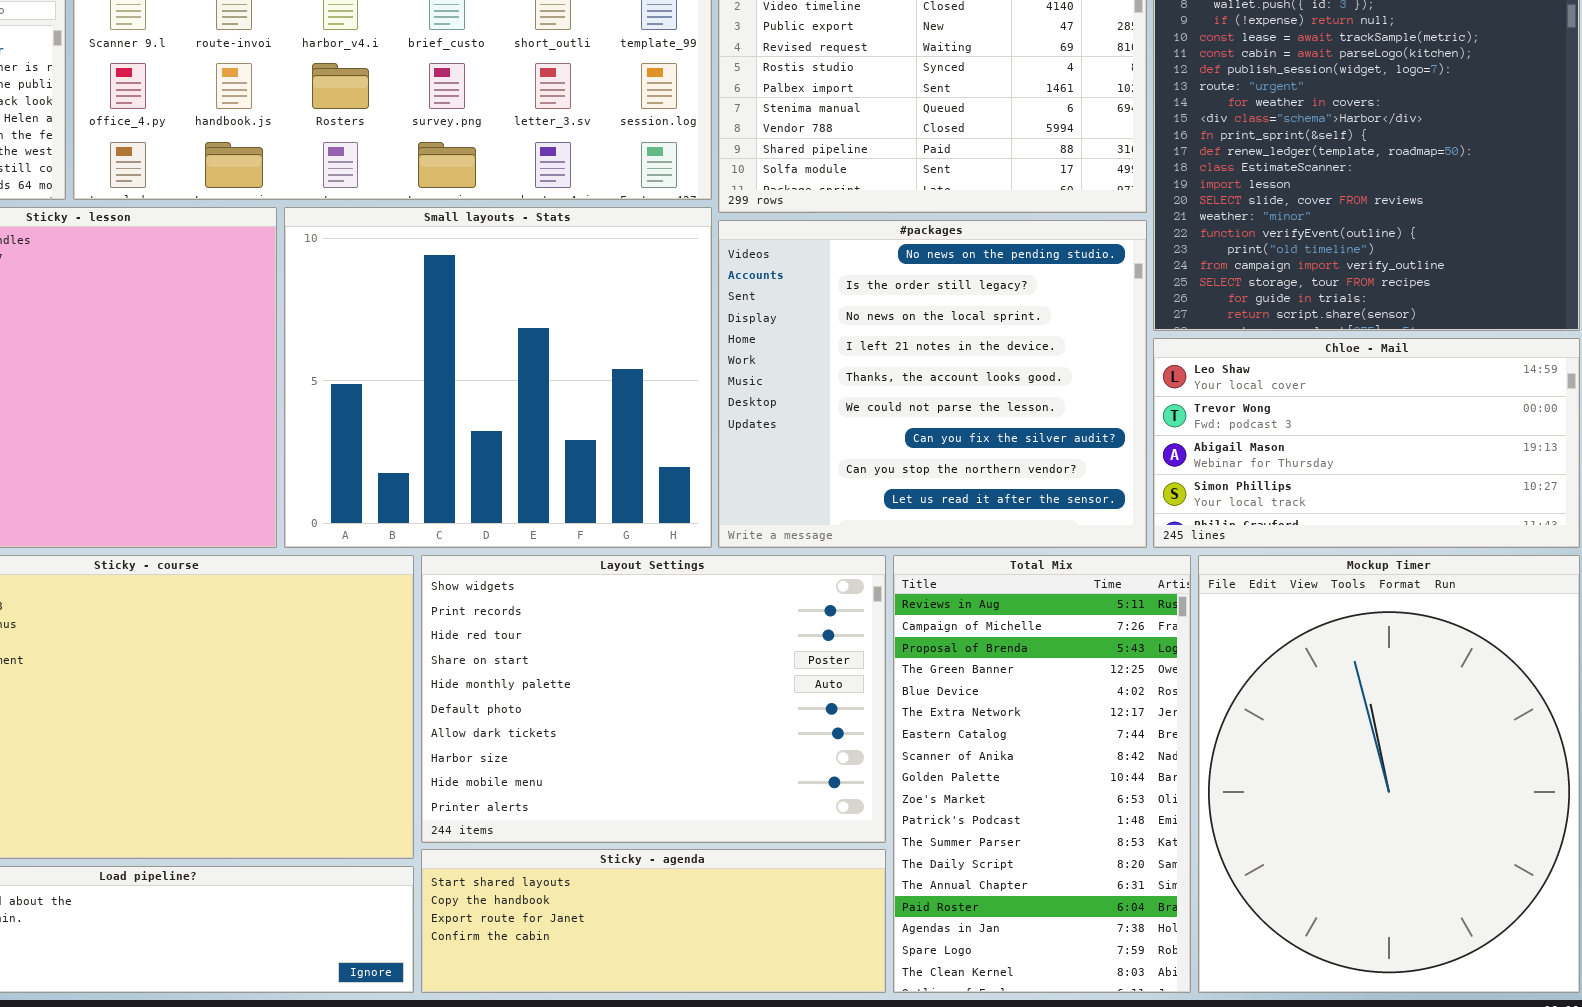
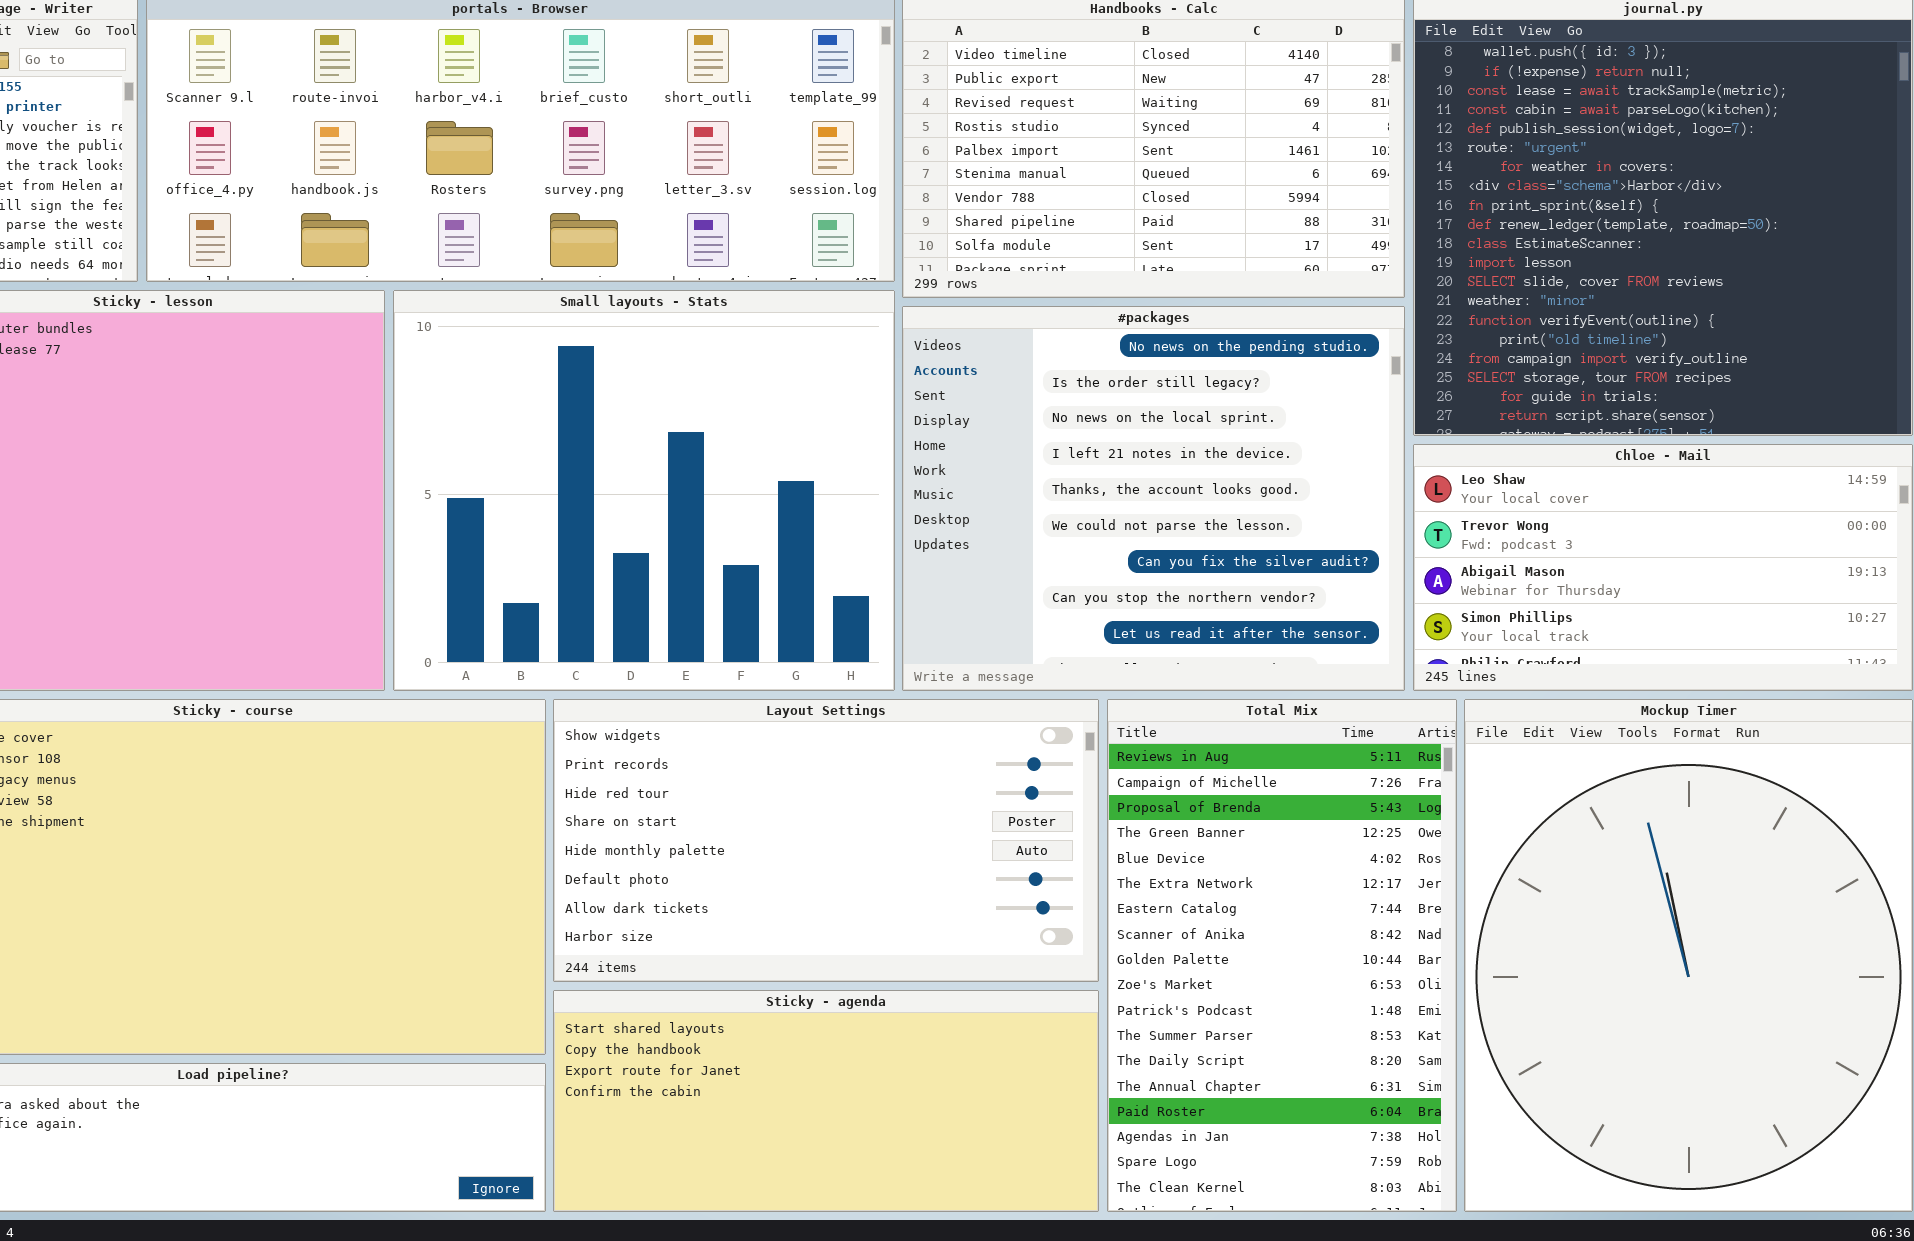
Layout Settings: [421,555,886,843] -> [553,699,1099,982], resized
Sticky - agenda: [421,849,886,993] -> [553,990,1099,1212], resized

